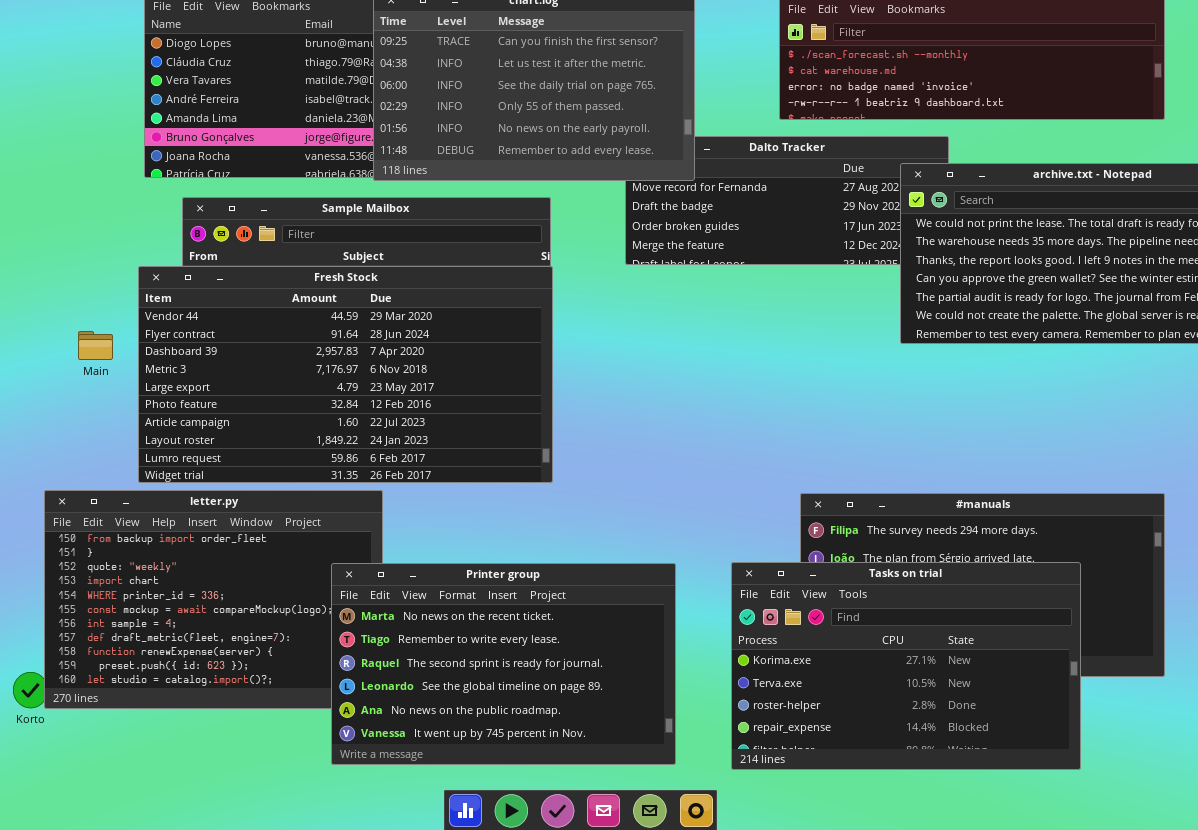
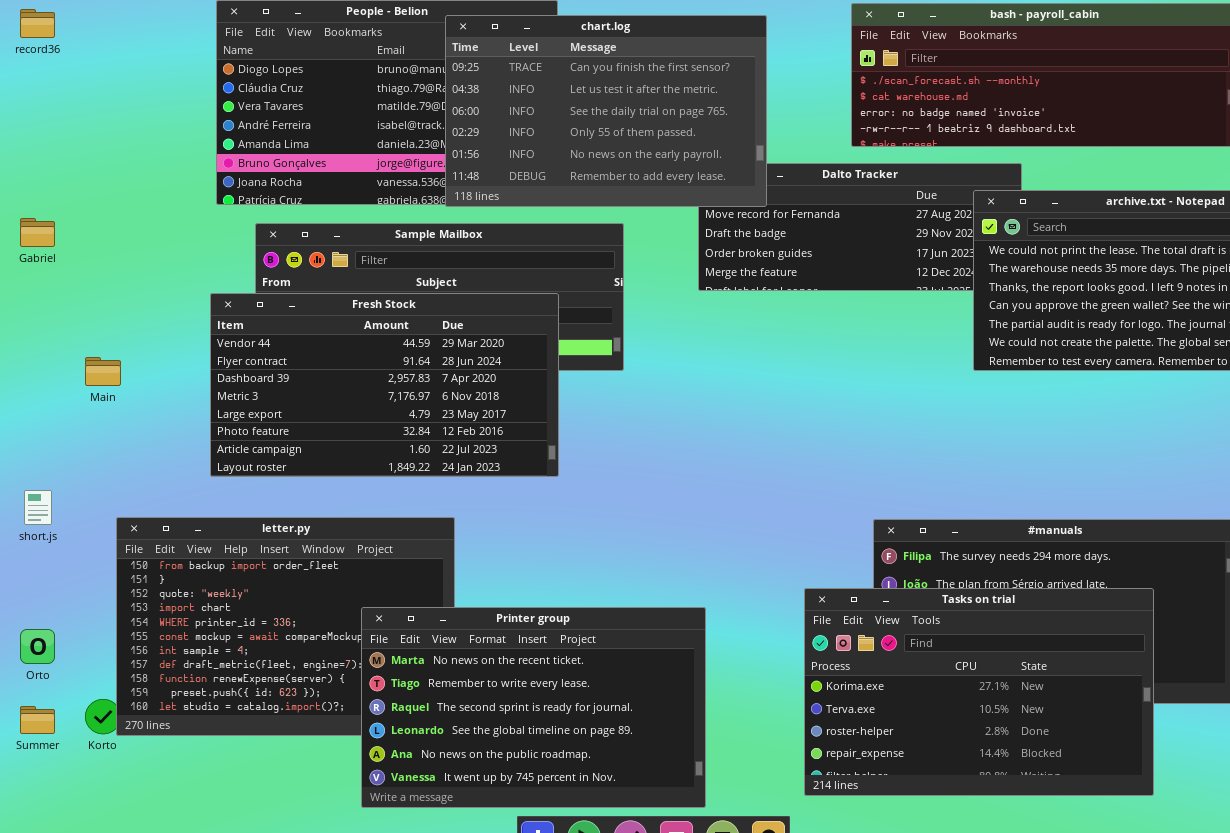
Fresh Stock: [138,266,553,483] -> [210,293,559,477], resized
Main: [78,331,113,360] -> [85,357,121,386], moved
Printer group: [331,563,676,765] -> [361,607,706,808], moved

